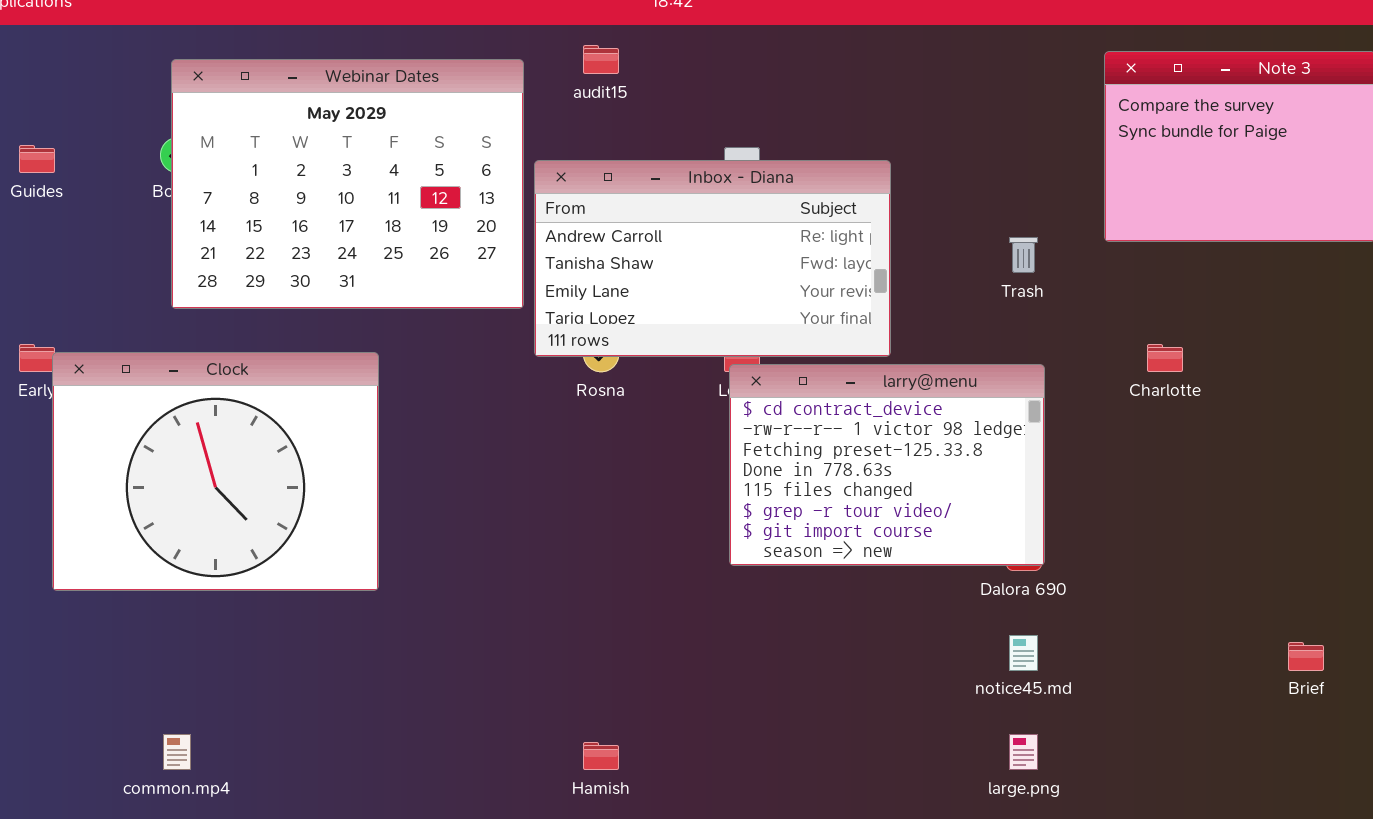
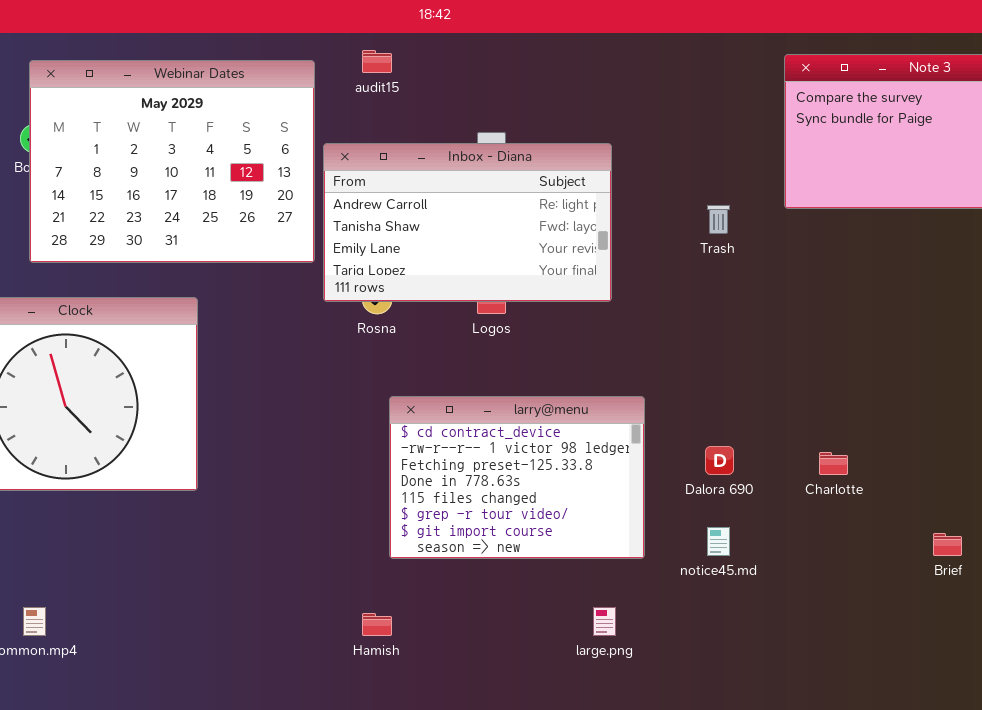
Charlotte: [1147,344,1183,372] -> [819,452,848,475], moved
larry@menu: [729,364,1045,566] -> [389,396,645,559], moved
large.png: [1009,734,1038,770] -> [593,607,616,636], moved

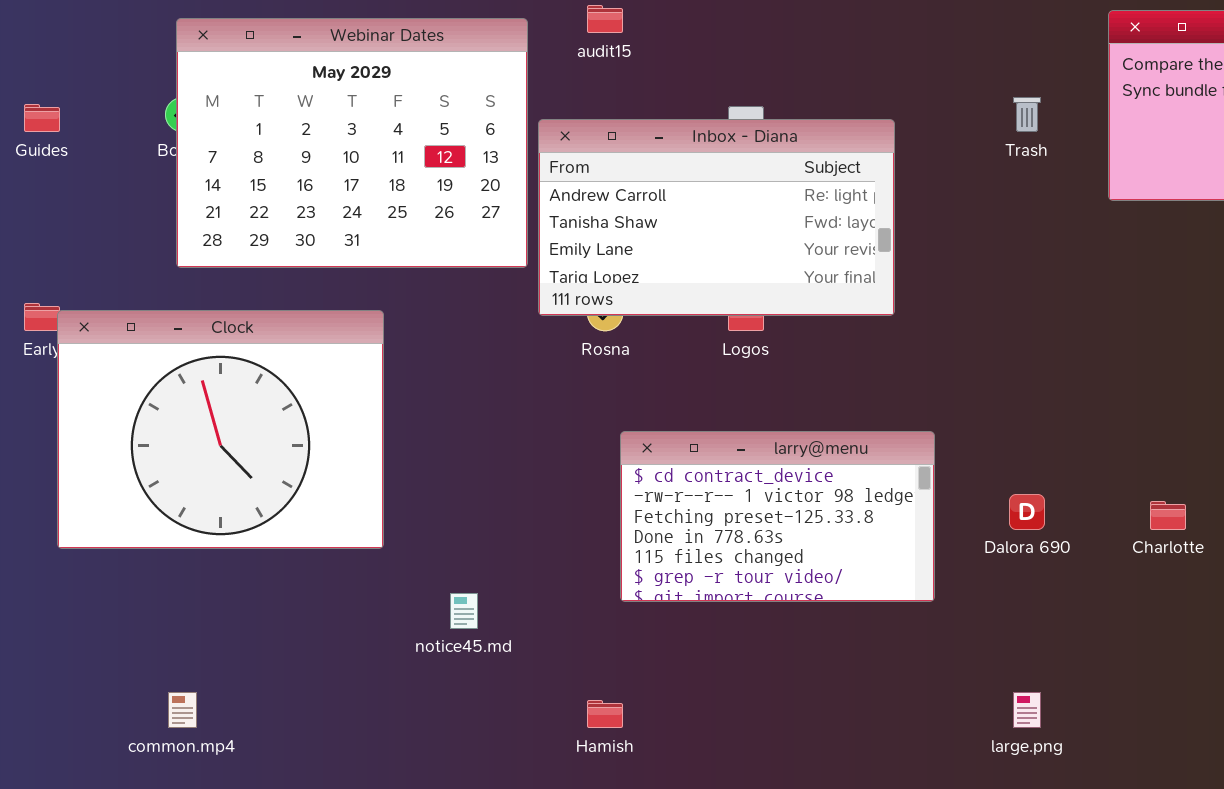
Trash: [707,205,730,234] -> [1013,97,1041,132], moved
larry@menu: [389,396,645,559] -> [620,431,935,602], resized
notice45.md: [707,527,730,556] -> [450,593,478,629], moved
large.png: [593,607,616,636] -> [1013,692,1041,728], moved

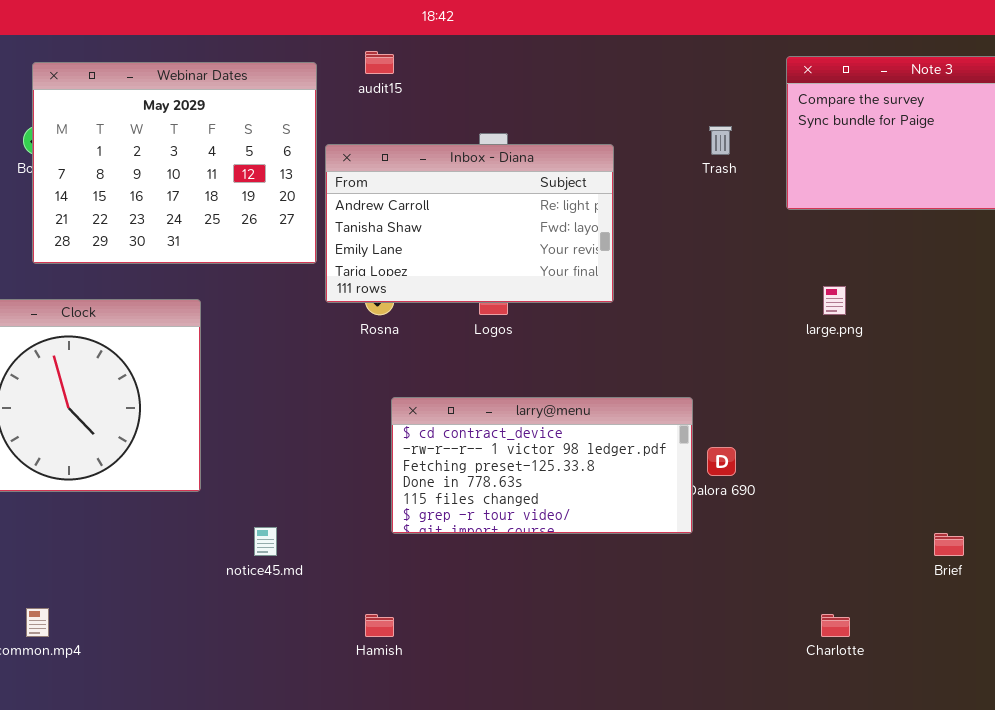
larry@menu: [620,431,935,602] -> [391,397,693,534], resized
Charlotte: [1150,501,1186,530] -> [821,614,850,637], moved
large.png: [1013,692,1041,728] -> [823,286,846,315], moved

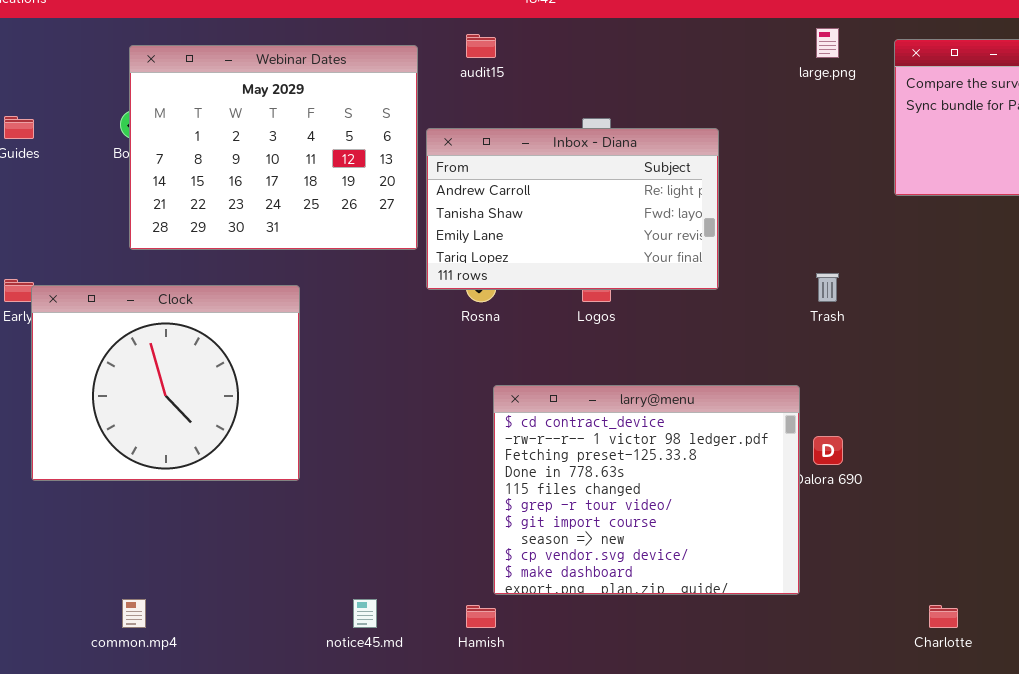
Trash: [709,126,732,155] -> [816,273,839,302], moved
large.png: [823,286,846,315] -> [816,28,839,58], moved
larry@menu: [391,397,693,534] -> [493,385,800,595], resized
notice45.md: [254,527,277,556] -> [353,599,377,628], moved

